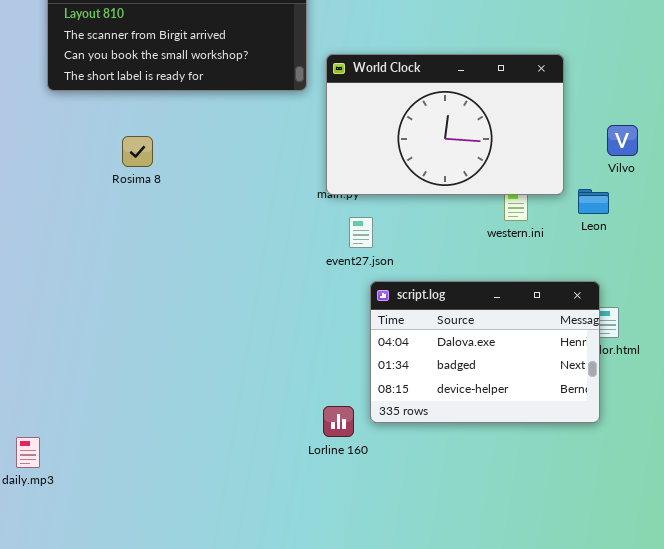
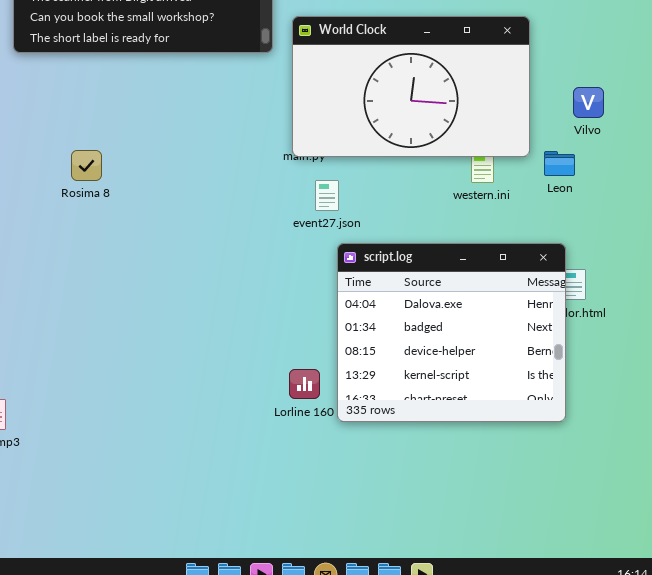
Rosima 8: [122,136,153,167] -> [71,150,102,181], moved
script.log: [370,281,600,423] -> [337,243,566,422], resized

